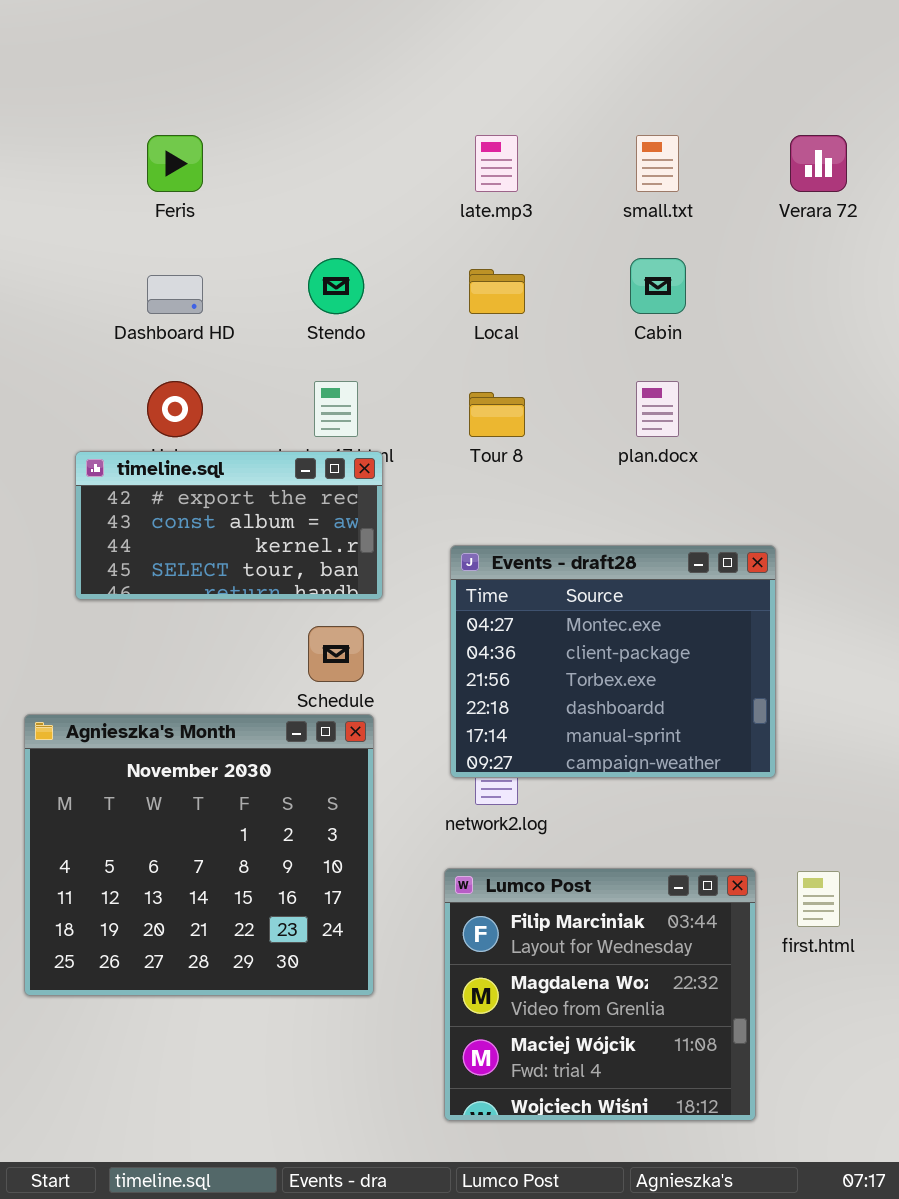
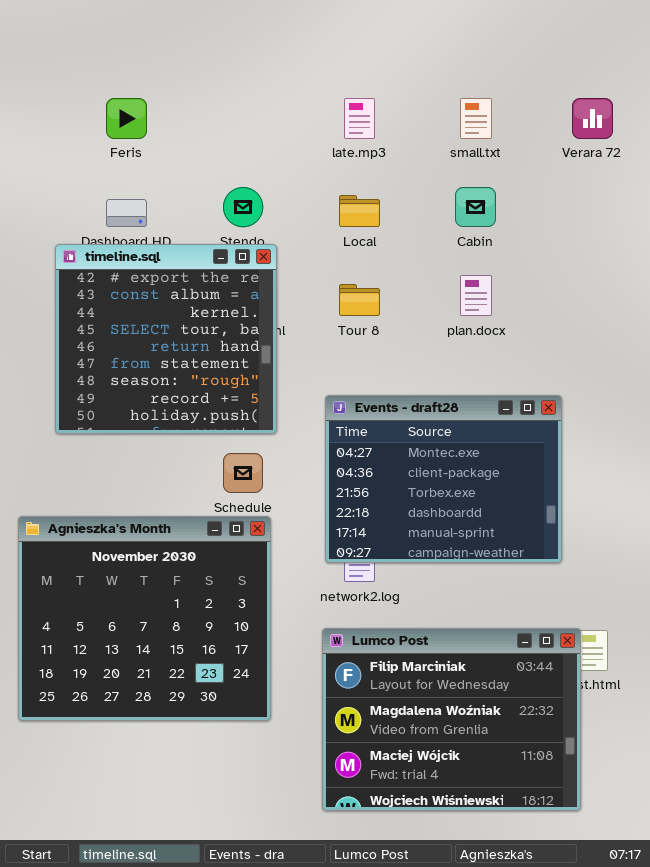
timeline.sql: [75,451,383,600] -> [55,244,277,434], resized
Lumco Post: [444,868,756,1121] -> [322,628,581,811], resized

